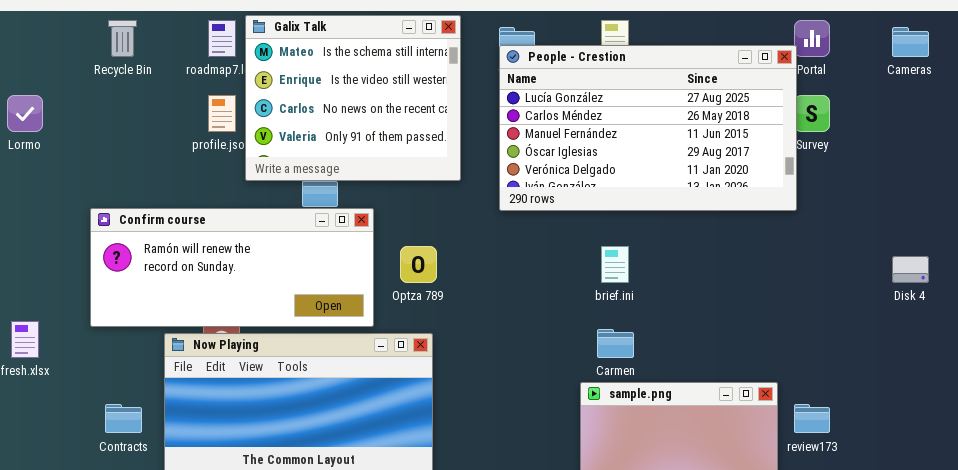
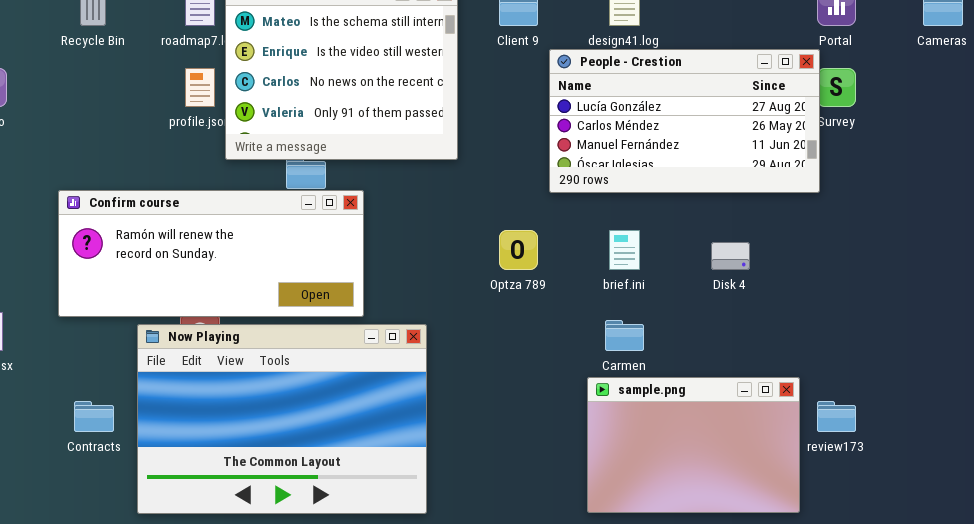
People - Crestion: [499,45,797,211] -> [549,49,820,193], resized
Optza 789: [400,246,437,283] -> [499,230,538,270], moved
Disk 4: [892,256,929,283] -> [711,242,750,270], moved

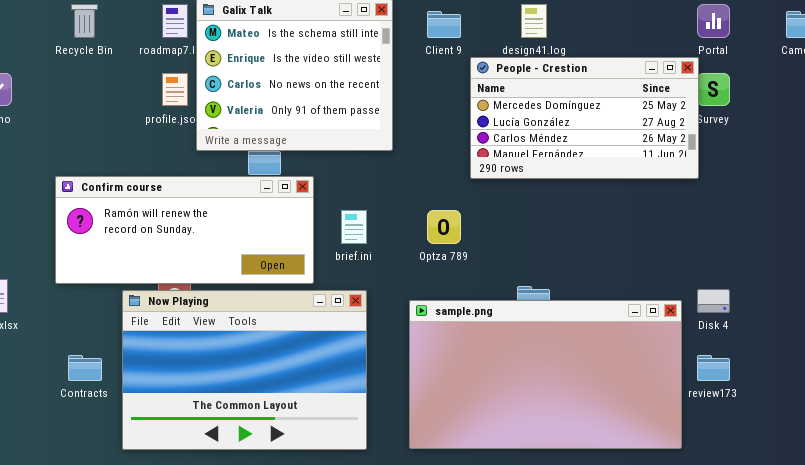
People - Crestion: [549,49,820,193] -> [470,57,699,179], scrolled up 1 row
brief.ini: [609,230,640,270] -> [341,210,367,244], moved
Disk 4: [711,242,750,270] -> [697,289,730,313], moved
sample.png: [587,377,800,513] -> [409,300,682,449], resized

